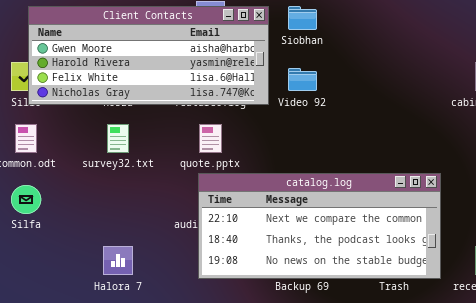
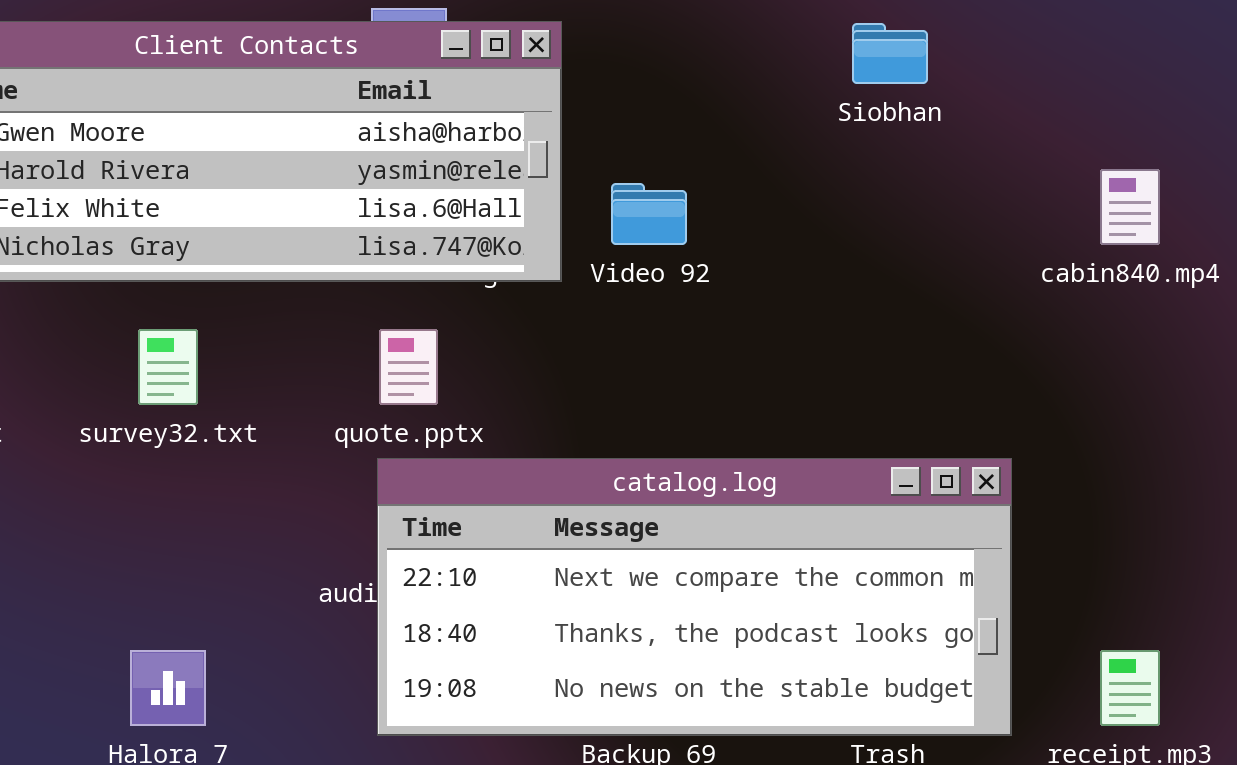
Siobhan: [288,6,317,30] -> [852,23,928,84], moved

